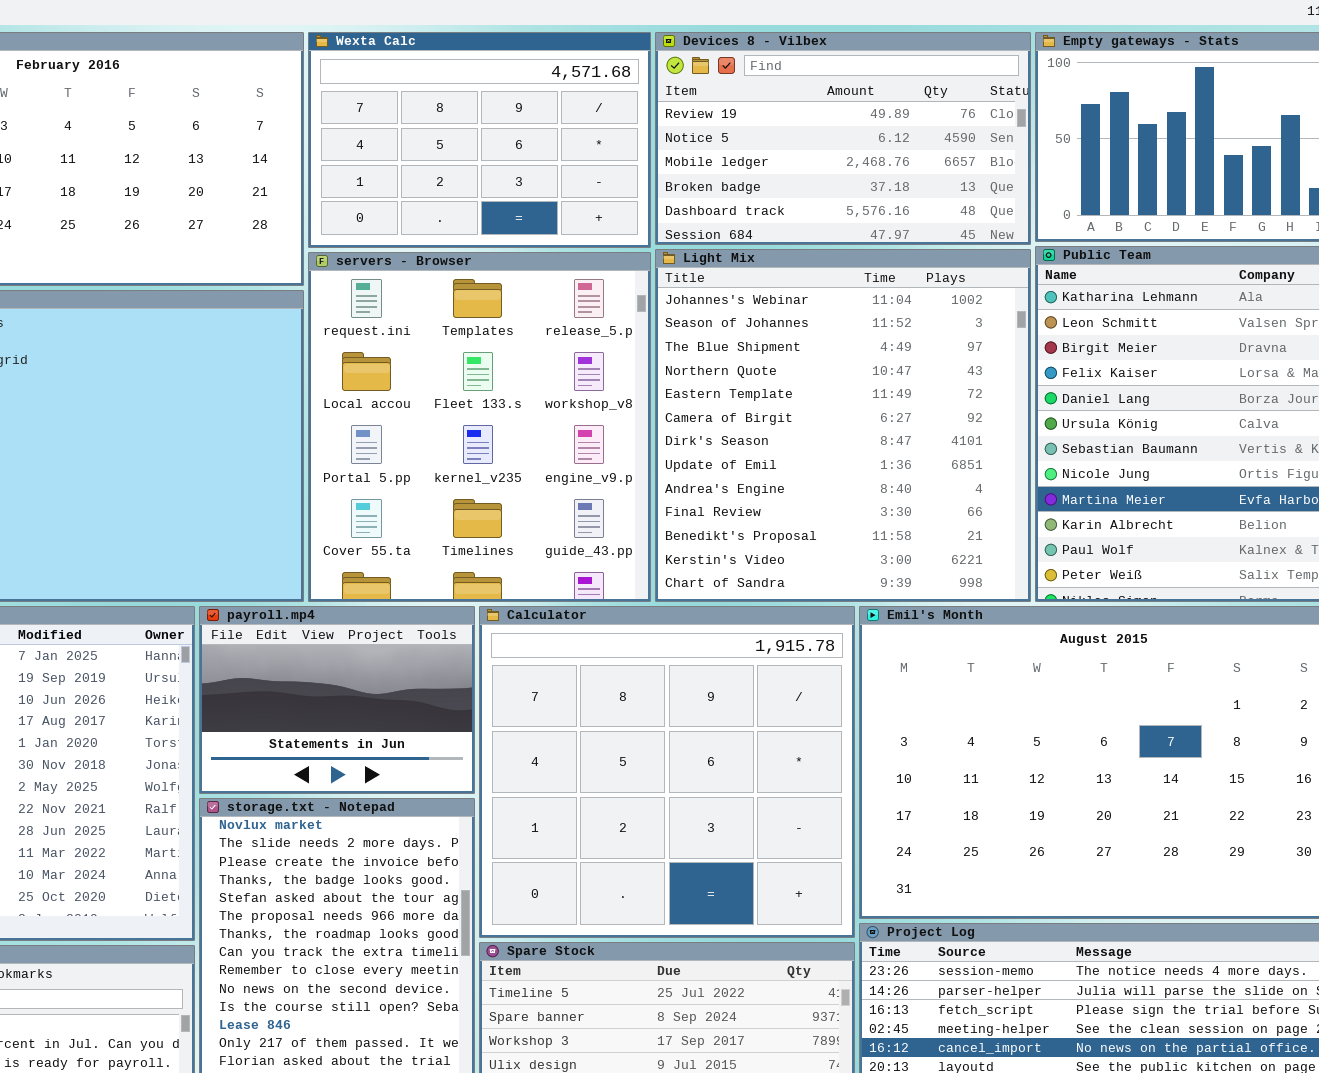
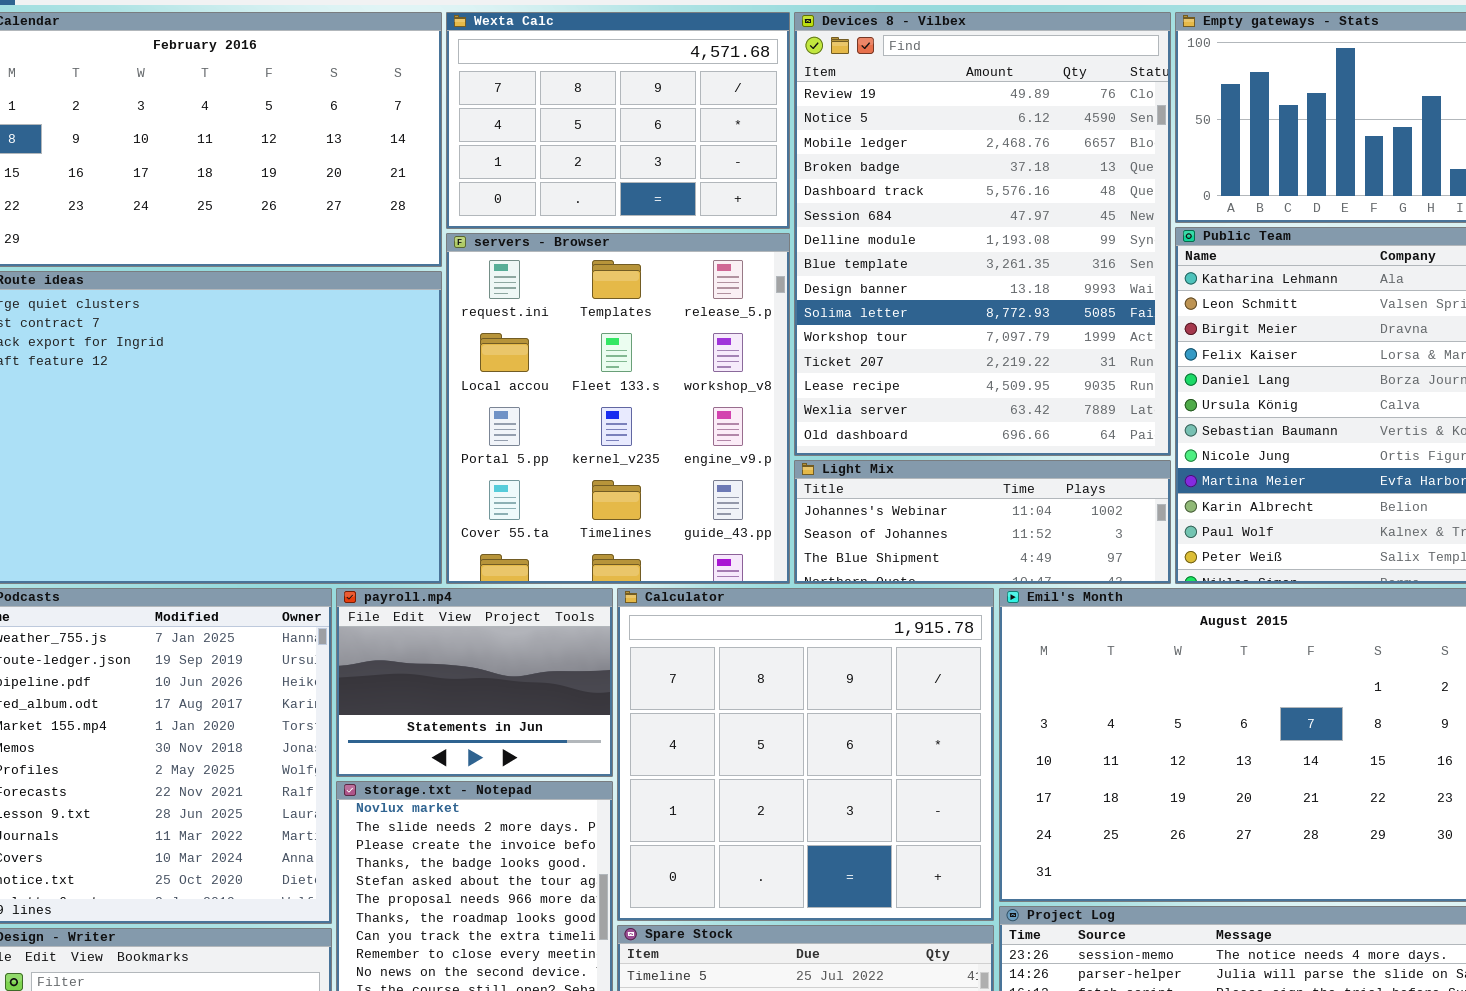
Devices 8 - Vilbex: [655,32,1031,245] -> [794,12,1171,456], resized
Light Mix: [655,249,1031,602] -> [794,460,1171,584], resized

